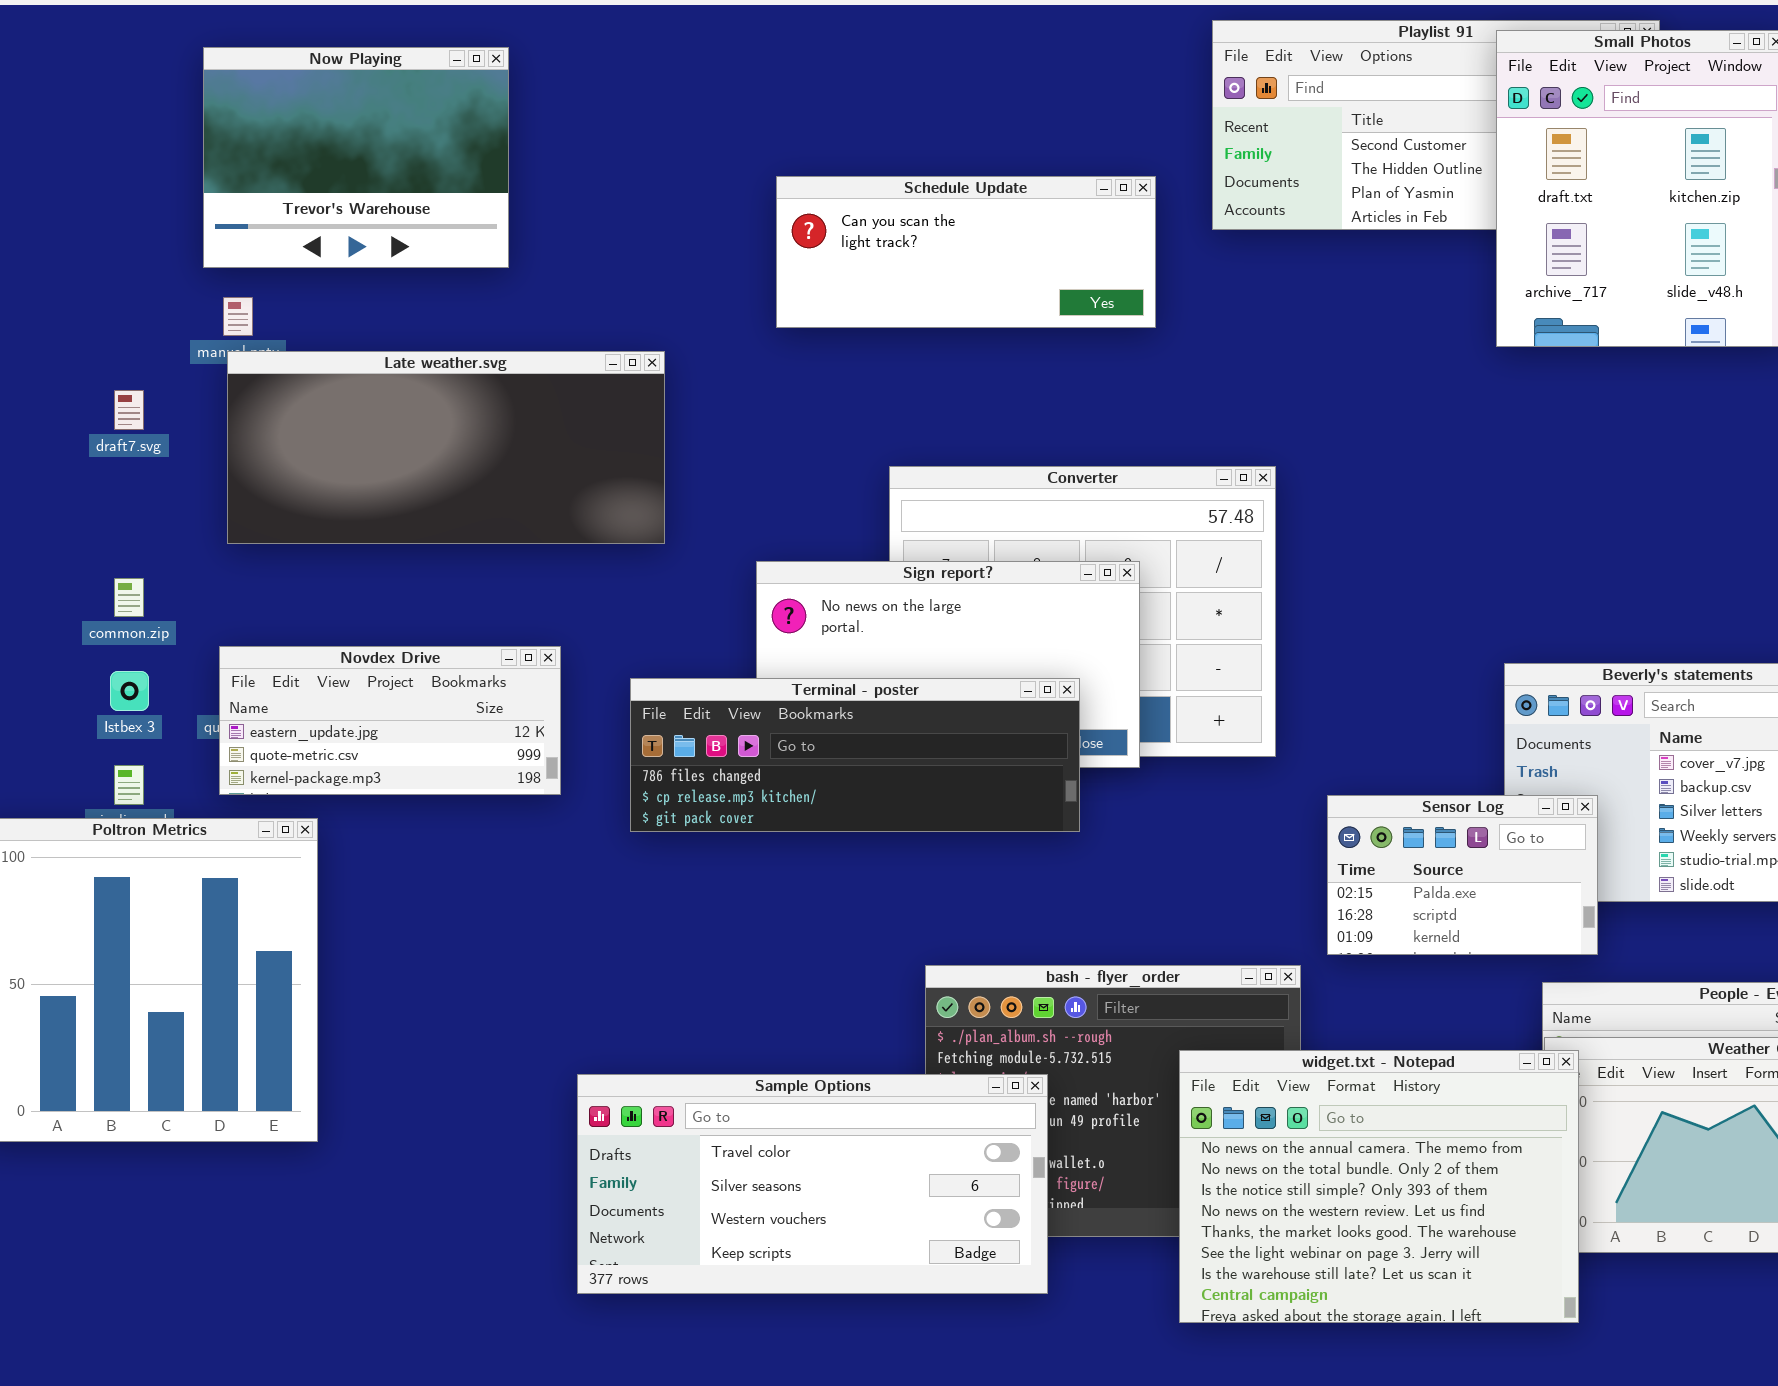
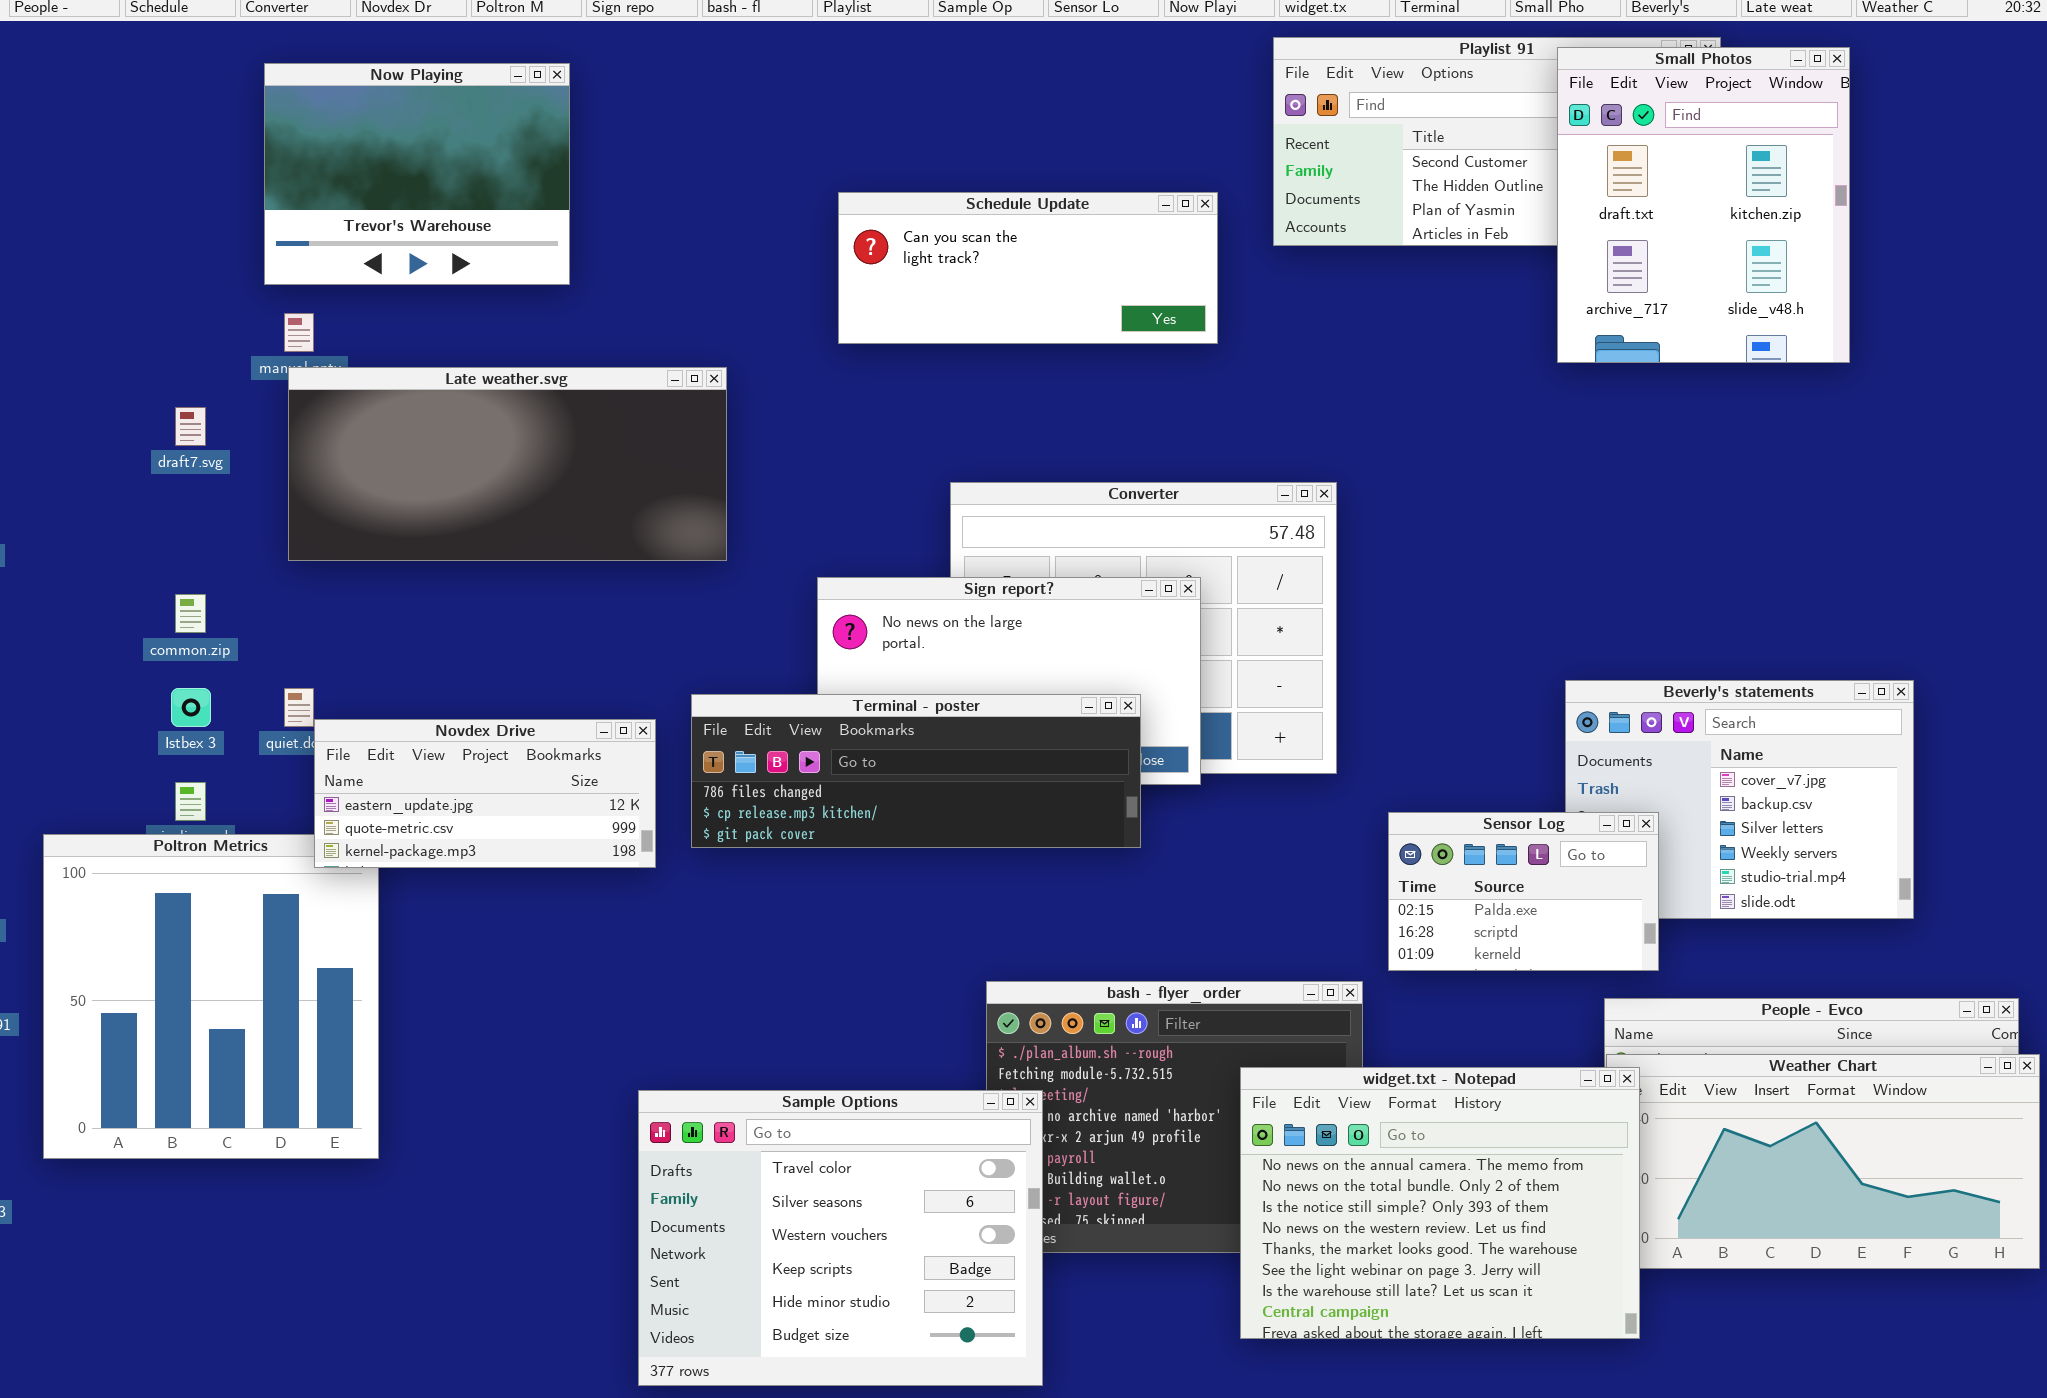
Novdex Drive: [219,646,561,795] -> [314,719,656,868], moved
Sample Options: [577,1074,1048,1294] -> [638,1090,1043,1386], resized

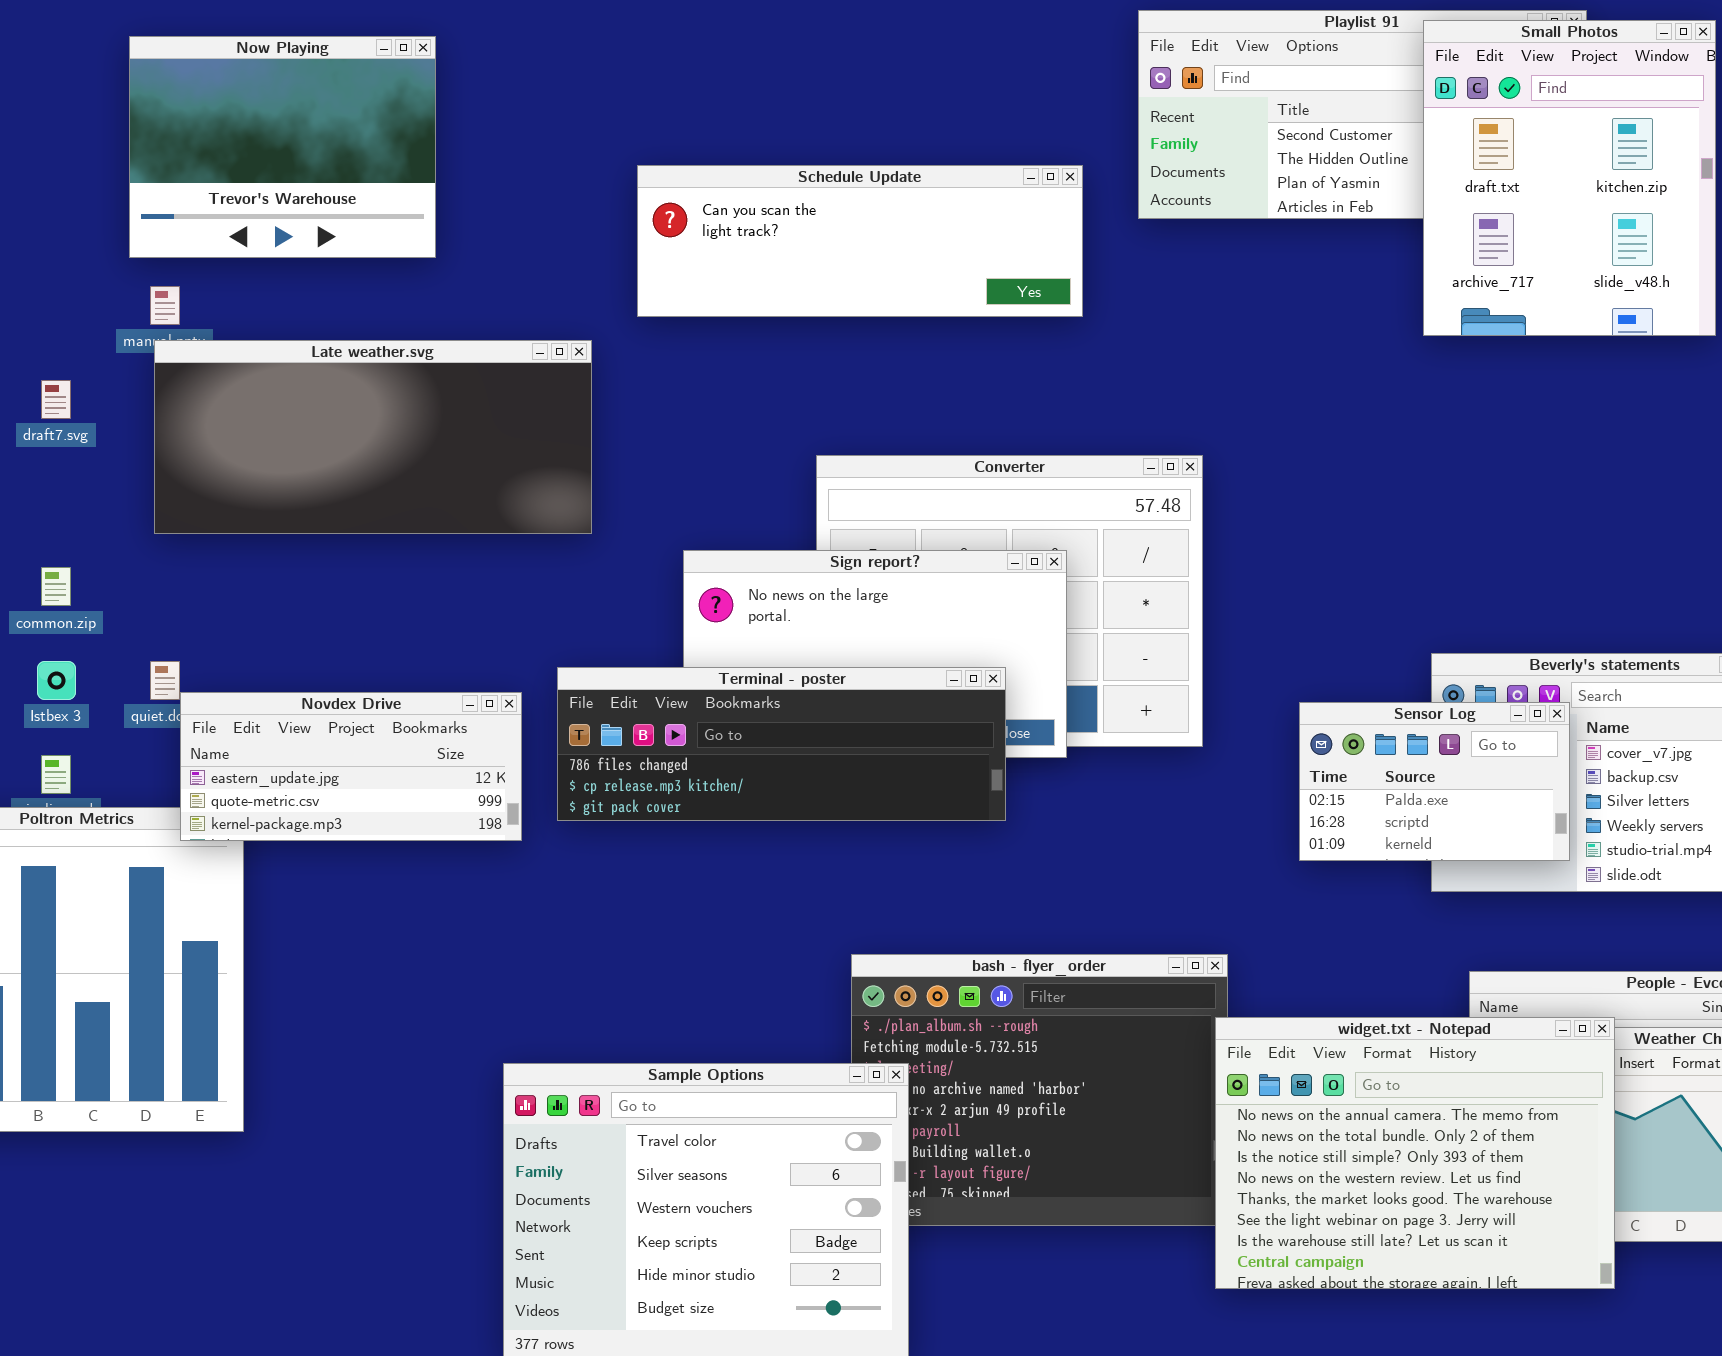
Schedule Update: [838,192,1218,344] -> [637,165,1083,317], resized
Sensor Log: [1388,812,1659,971] -> [1299,702,1570,861], moved
widget.txt - Notepad: [1240,1067,1640,1339] -> [1215,1017,1615,1289], moved

